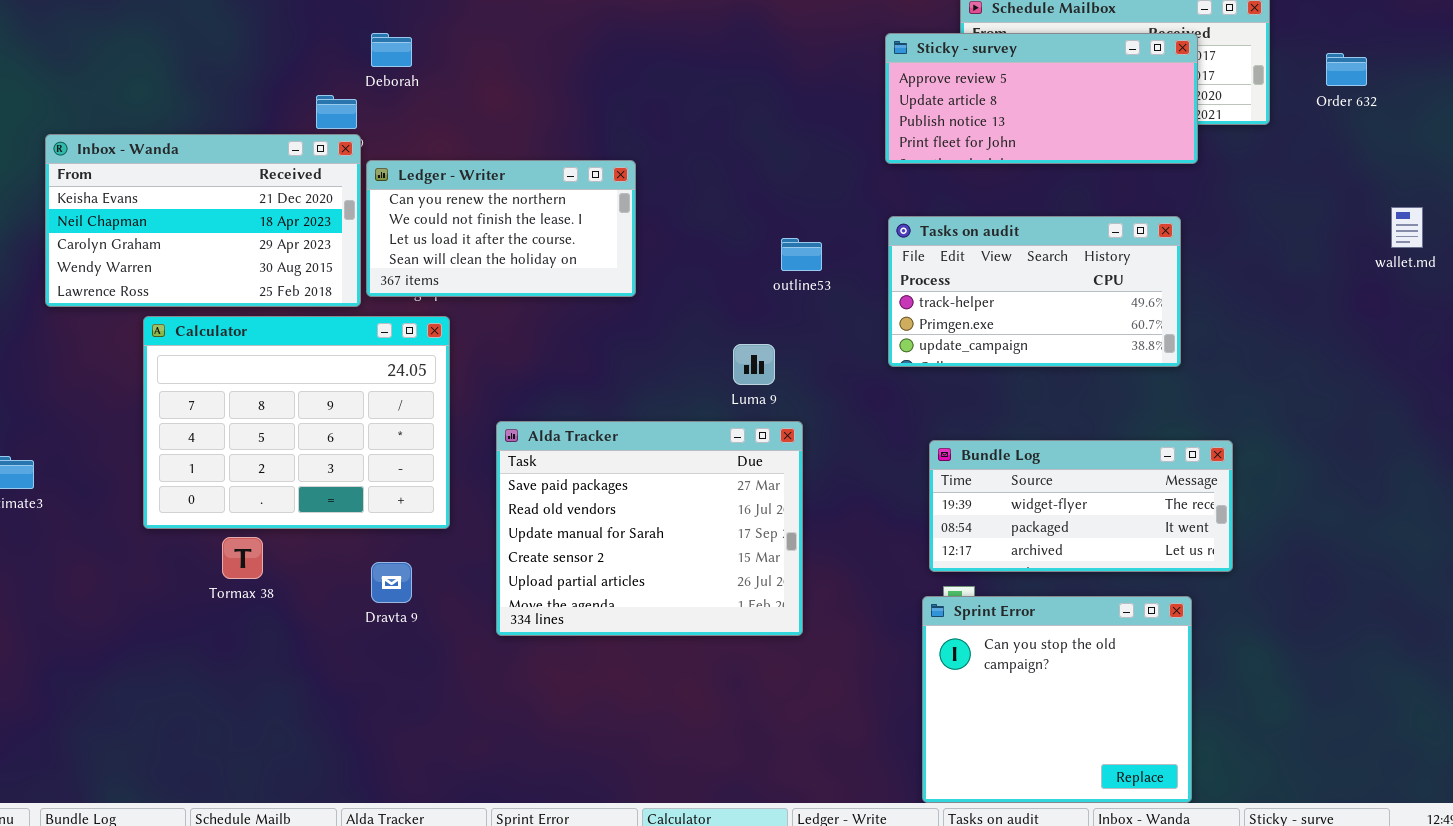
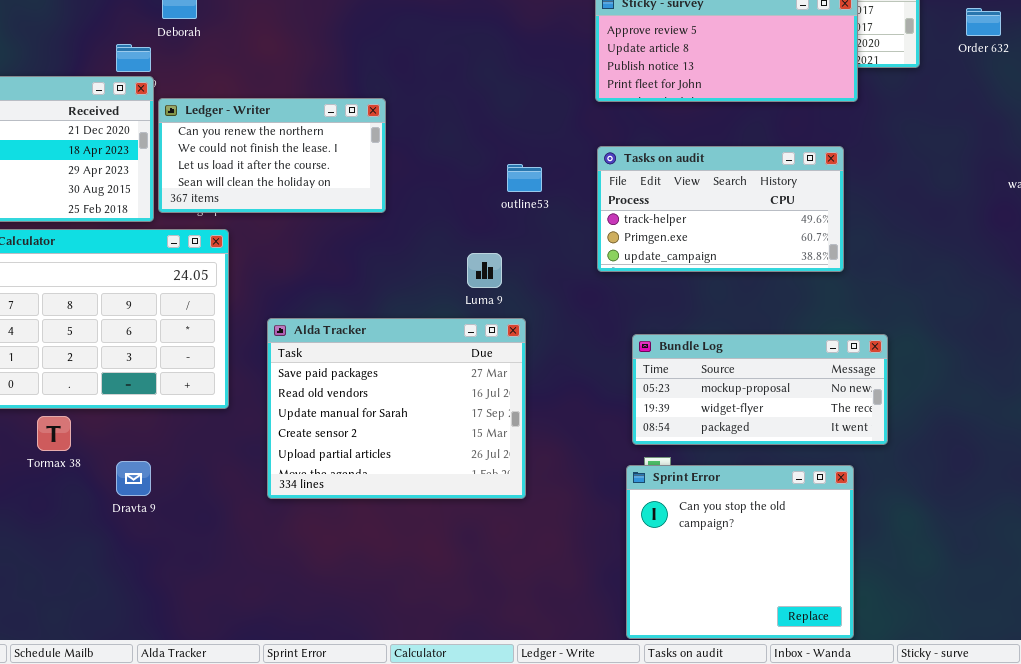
Bundle Log: [929,440,1233,572] -> [632,334,888,445], scrolled up 1 row
Dravta 9: [371,562,412,603] -> [116,461,151,496], moved

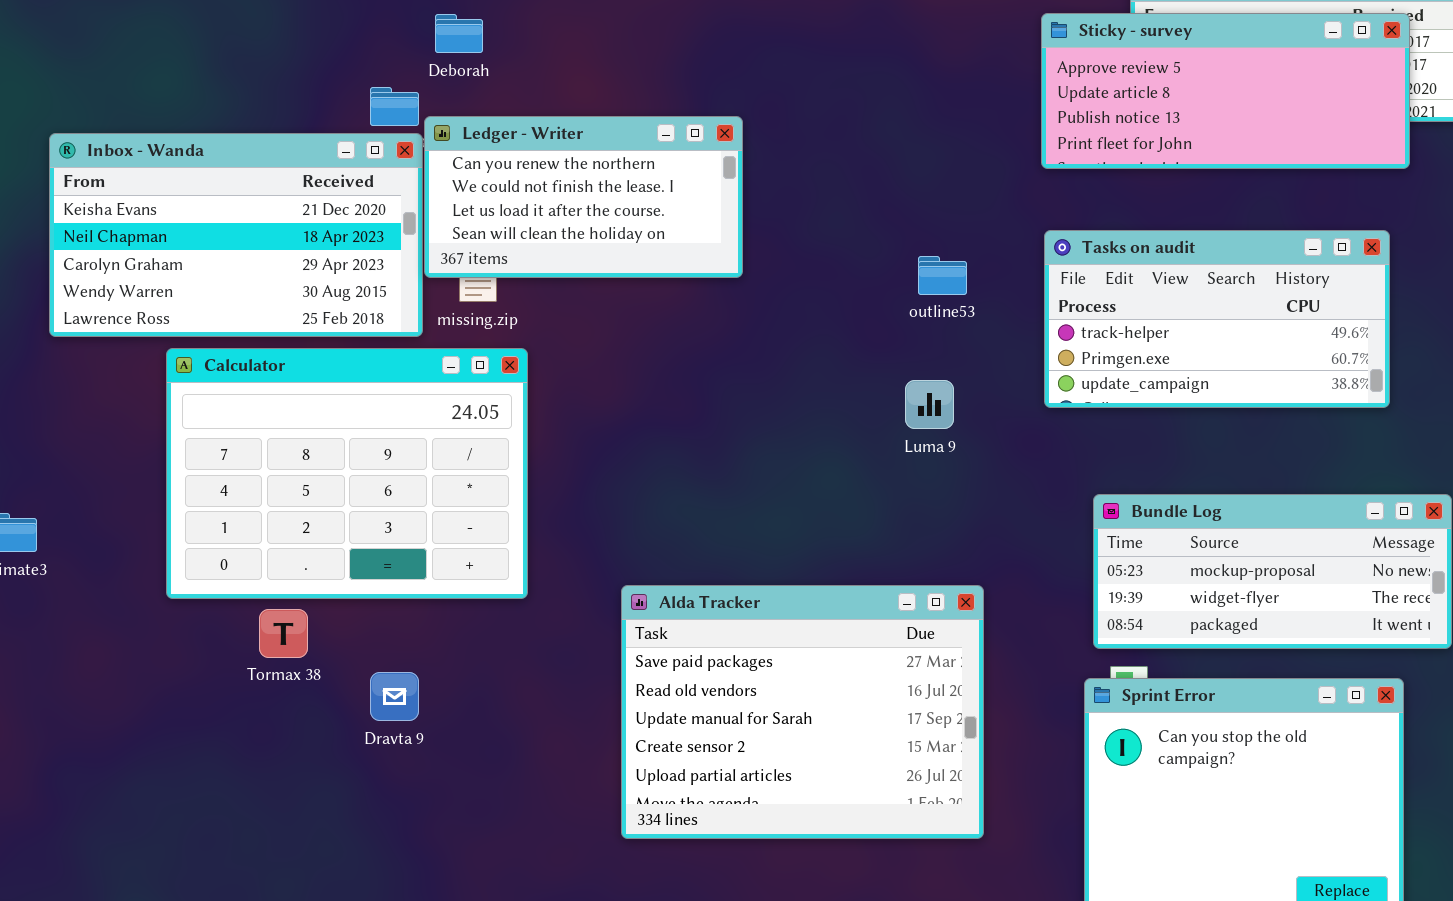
Ledger - Writer: [158,98,386,213] -> [424,116,743,278], moved
Luma 9: [467,253,502,288] -> [905,380,954,429], moved
Alda Tracker: [267,318,526,499] -> [621,585,984,839], moved

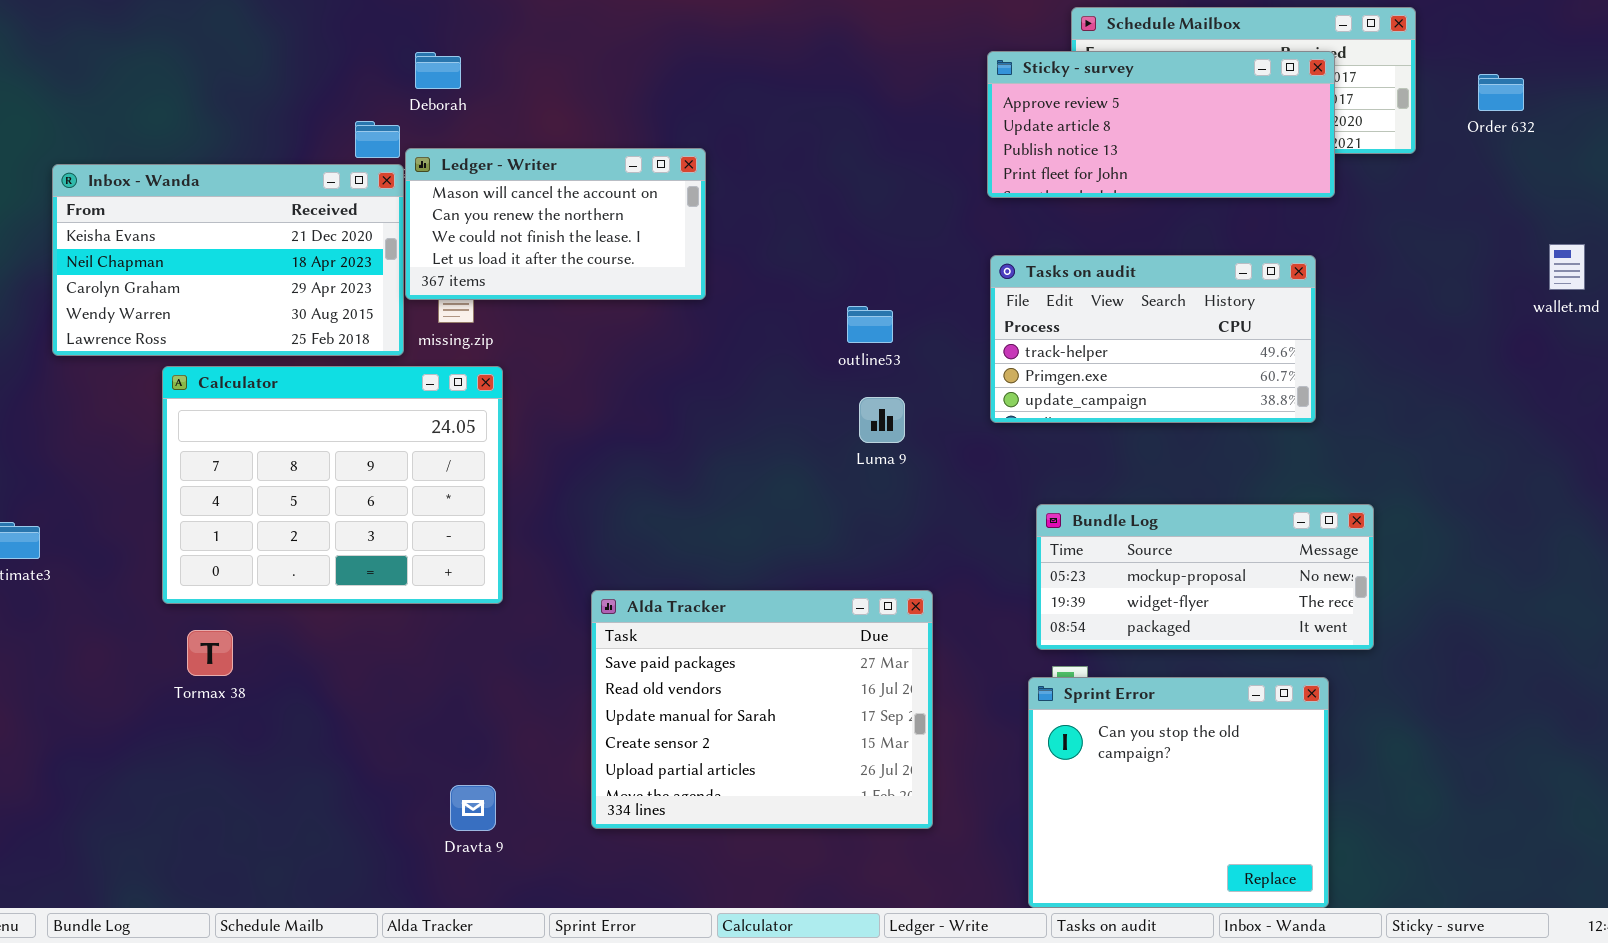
Ledger - Writer: [424,116,743,278] -> [405,148,706,300], scrolled up 1 row
outline53: [918,256,967,295] -> [847,306,893,343], moved
Tormax 38: [259,609,308,658] -> [187,630,233,676], moved
Dravta 9: [370,672,419,721] -> [450,785,496,831], moved

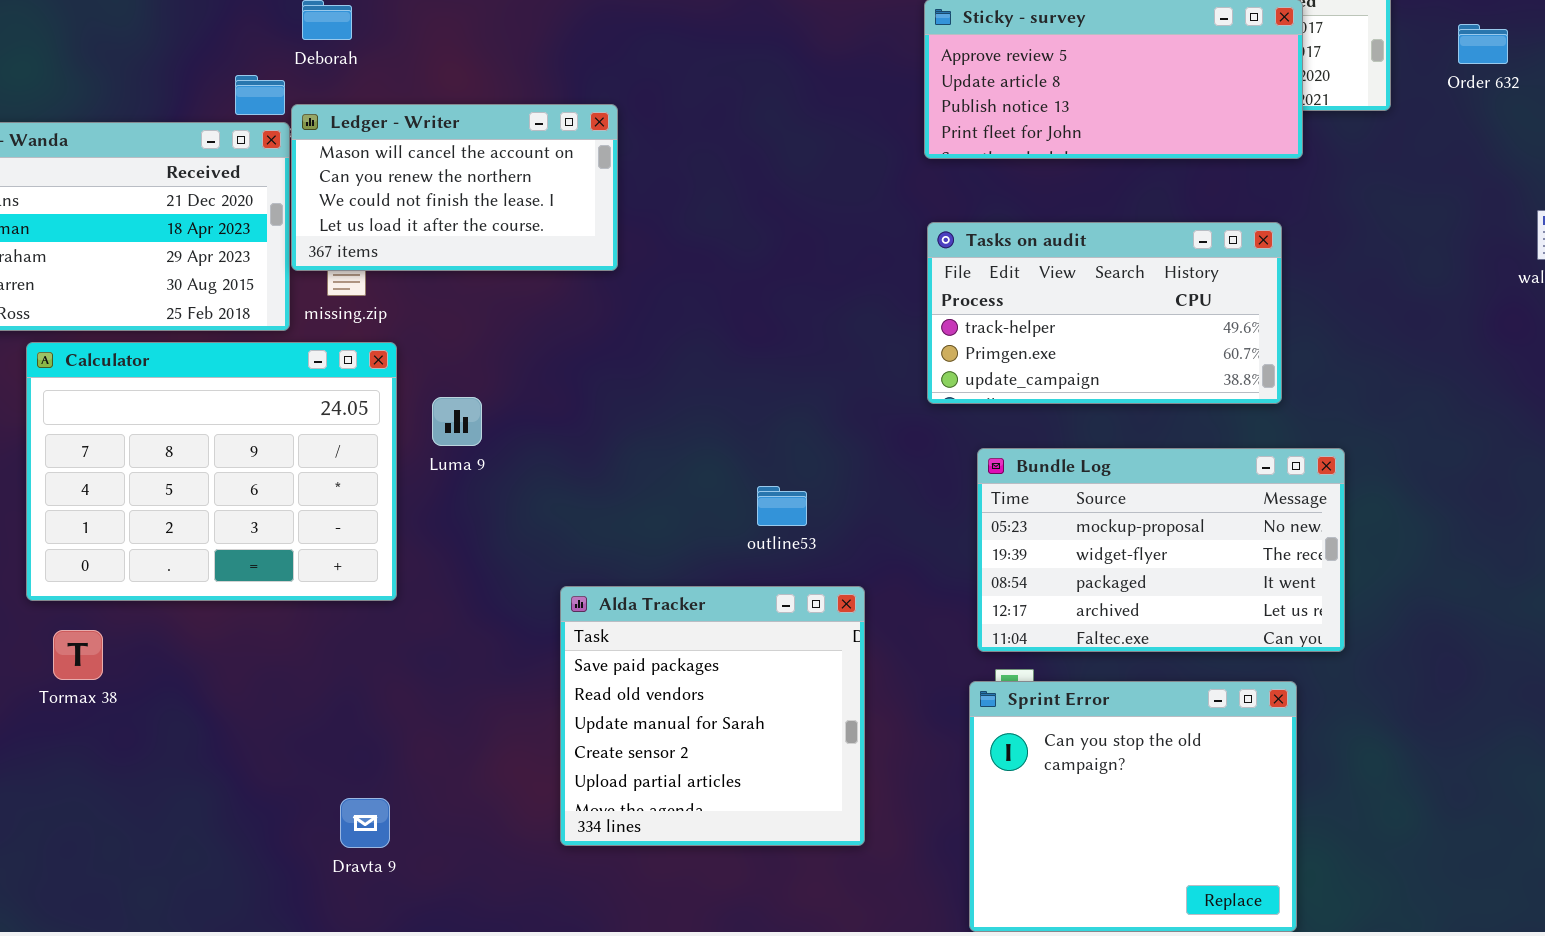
outline53: [847,306,893,343] -> [757,486,807,526], moved
Luma 9: [859,397,905,443] -> [432,397,482,446], moved
Bundle Log: [1036,504,1374,650] -> [977,448,1345,652], resized
Alda Tracker: [591,590,933,829] -> [560,586,865,846], resized

